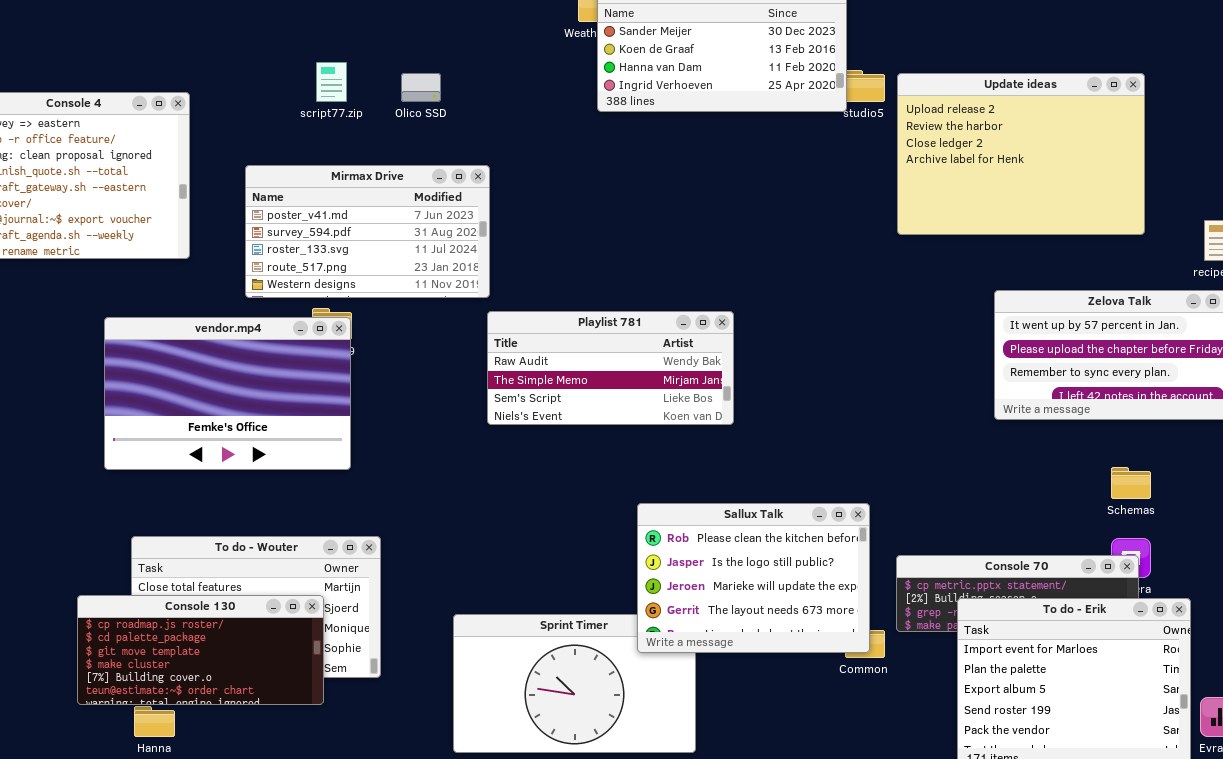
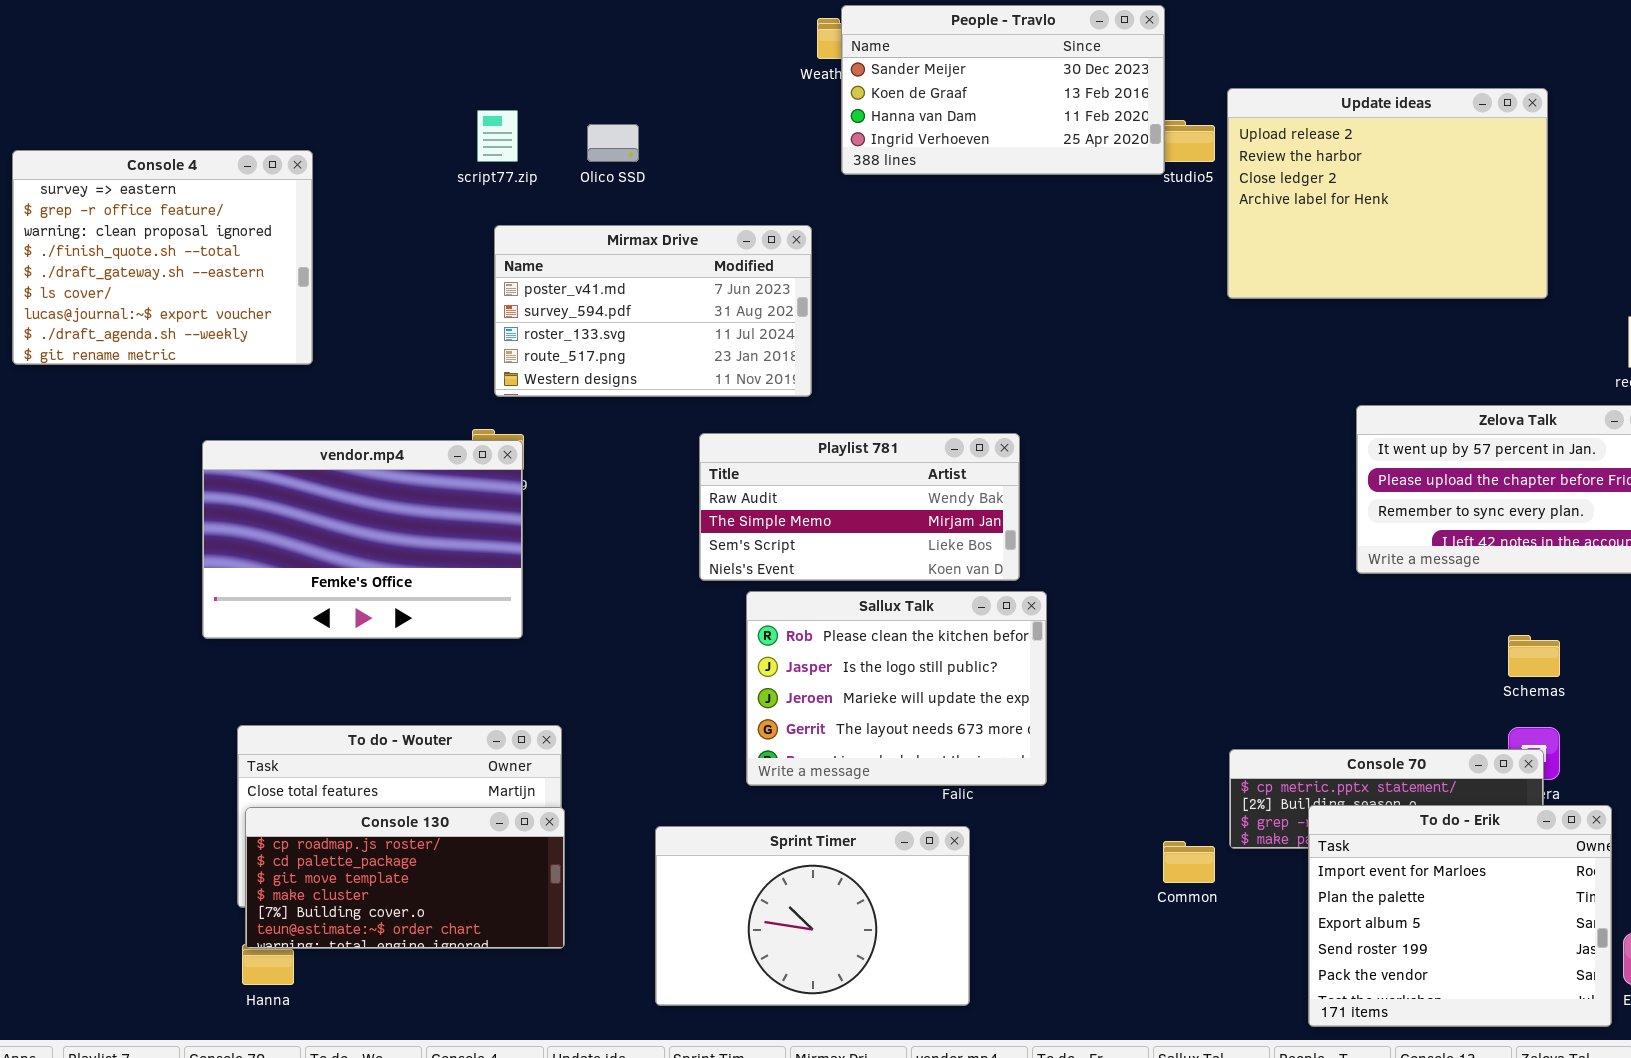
Update ideas: [897,73,1145,235] -> [1227,88,1548,299], moved
Mirmax Drive: [245,165,490,298] -> [494,225,812,397], moved
Sallux Talk: [637,503,870,653] -> [746,591,1047,786], moved
Console 130: [77,595,324,705] -> [245,807,565,949], moved

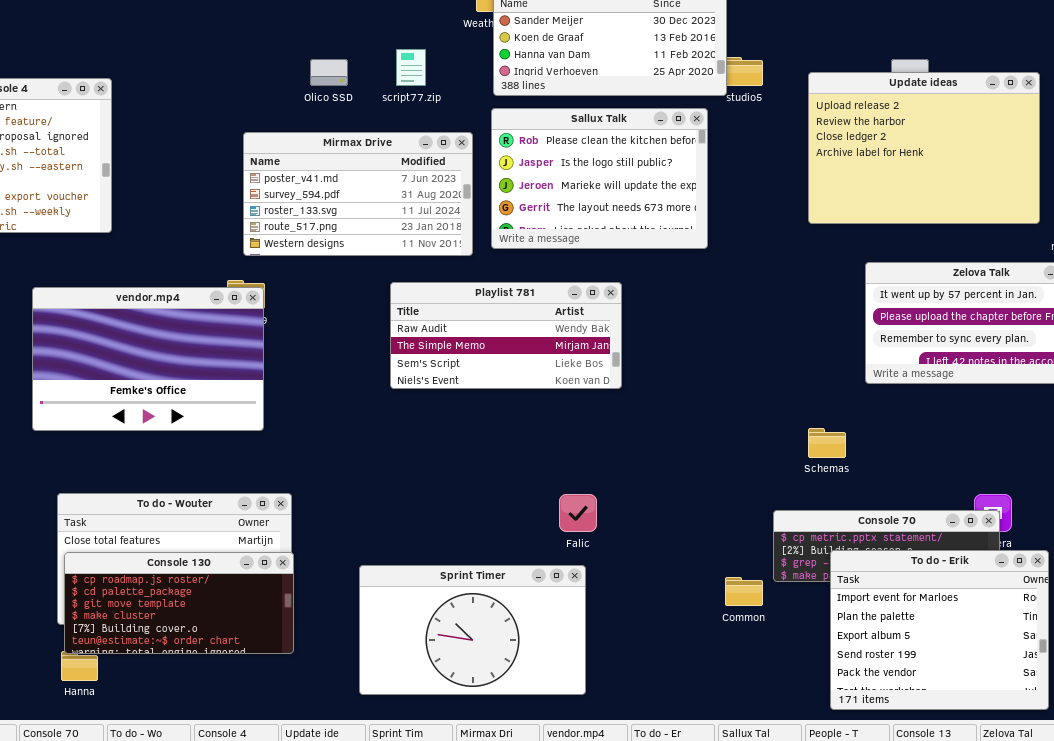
Update ideas: [1227,88,1548,299] -> [808,72,1040,224], moved
script77.zip: [477,110,518,162] -> [396,49,426,86], moved
Sallux Talk: [746,591,1047,786] -> [491,108,708,249], moved
Schemas: [1508,635,1560,677] -> [808,428,846,458], moved

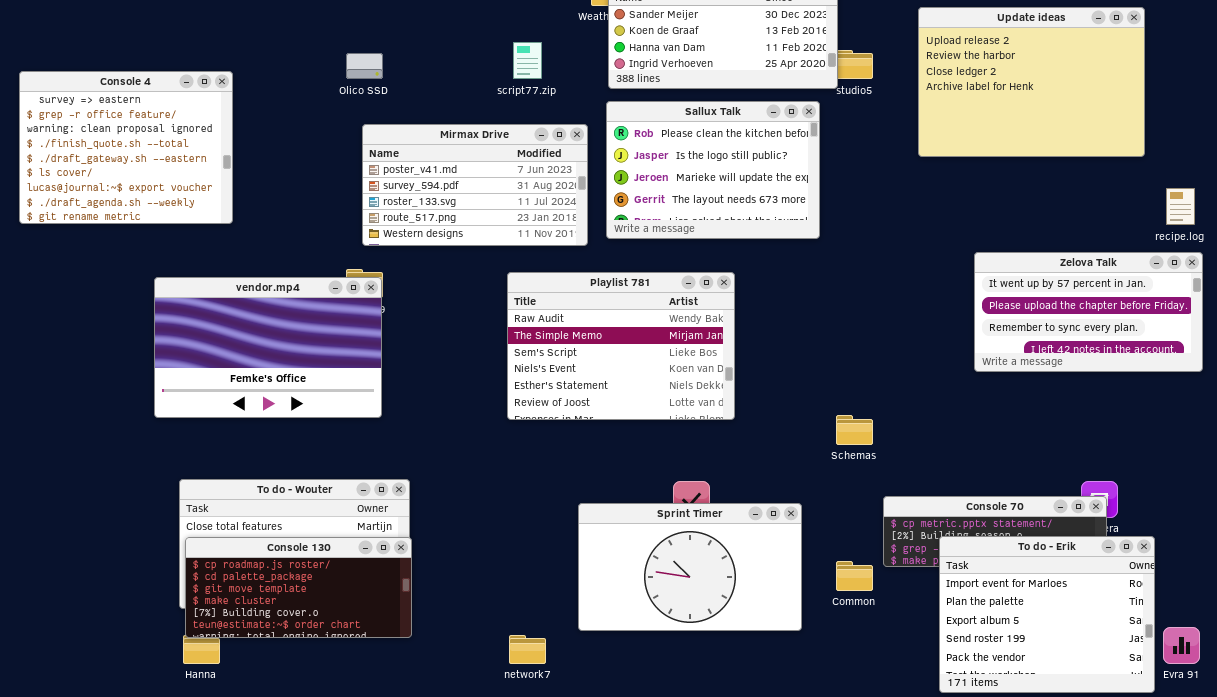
Olico SSD: [310,59,348,86] -> [346,53,383,79], moved
Update ideas: [808,72,1040,224] -> [918,7,1145,157], moved
Playlist 781: [390,282,622,389] -> [507,272,735,420], resized
Schemas: [808,428,846,458] -> [836,415,873,445], moved
Sprint Timer: [359,565,586,695] -> [578,503,802,631], moved

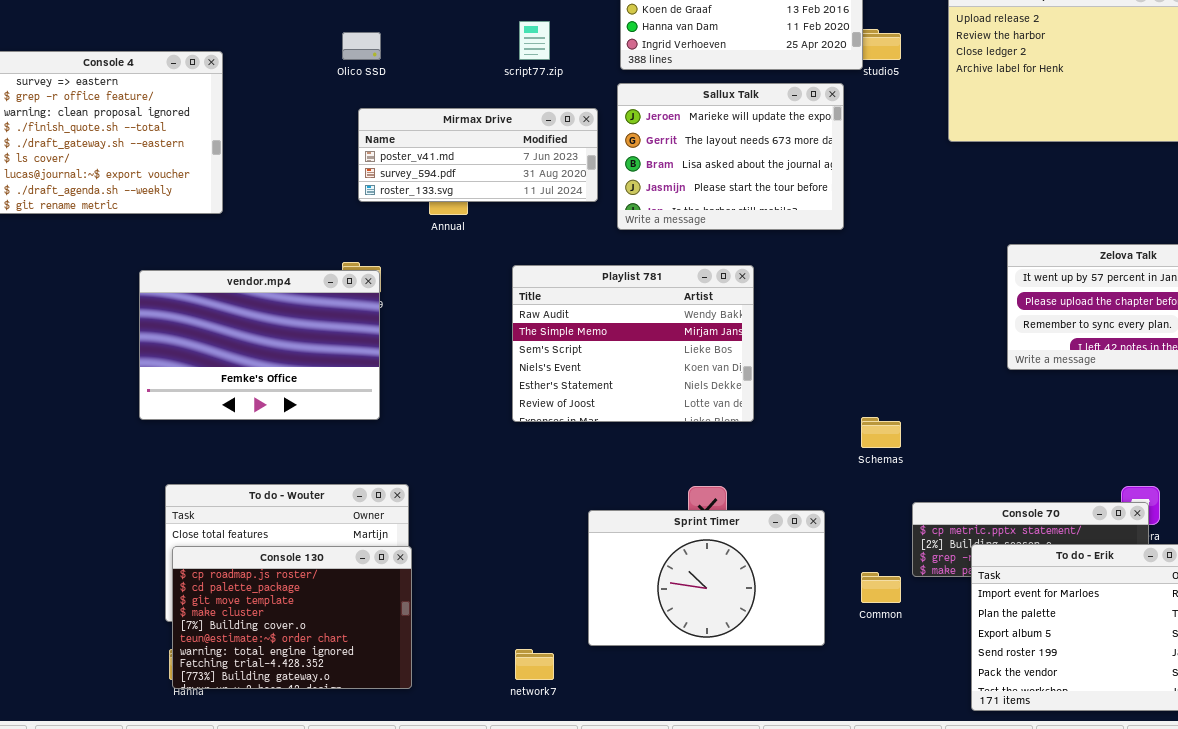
Sallux Talk: [606,101,820,239] -> [617,83,844,230], scrolled down 2 rows
Mirmax Drive: [362,124,588,246] -> [358,108,598,202], resized
Console 130: [185,537,412,638] -> [172,546,412,689], resized

